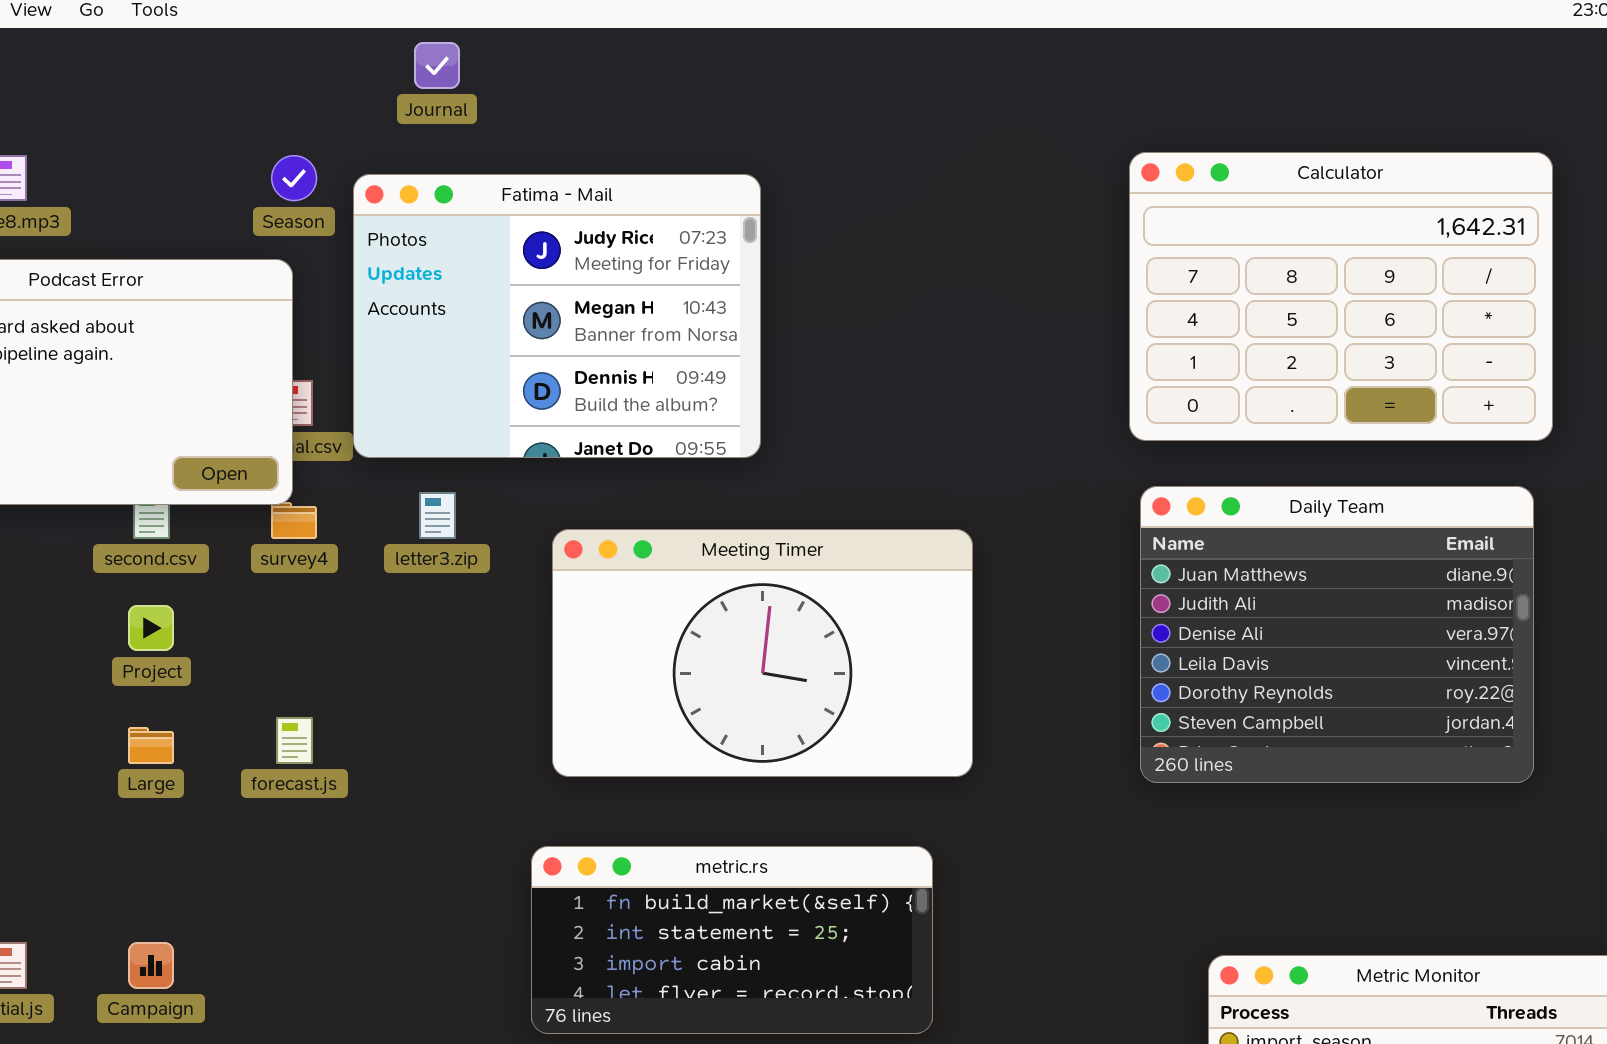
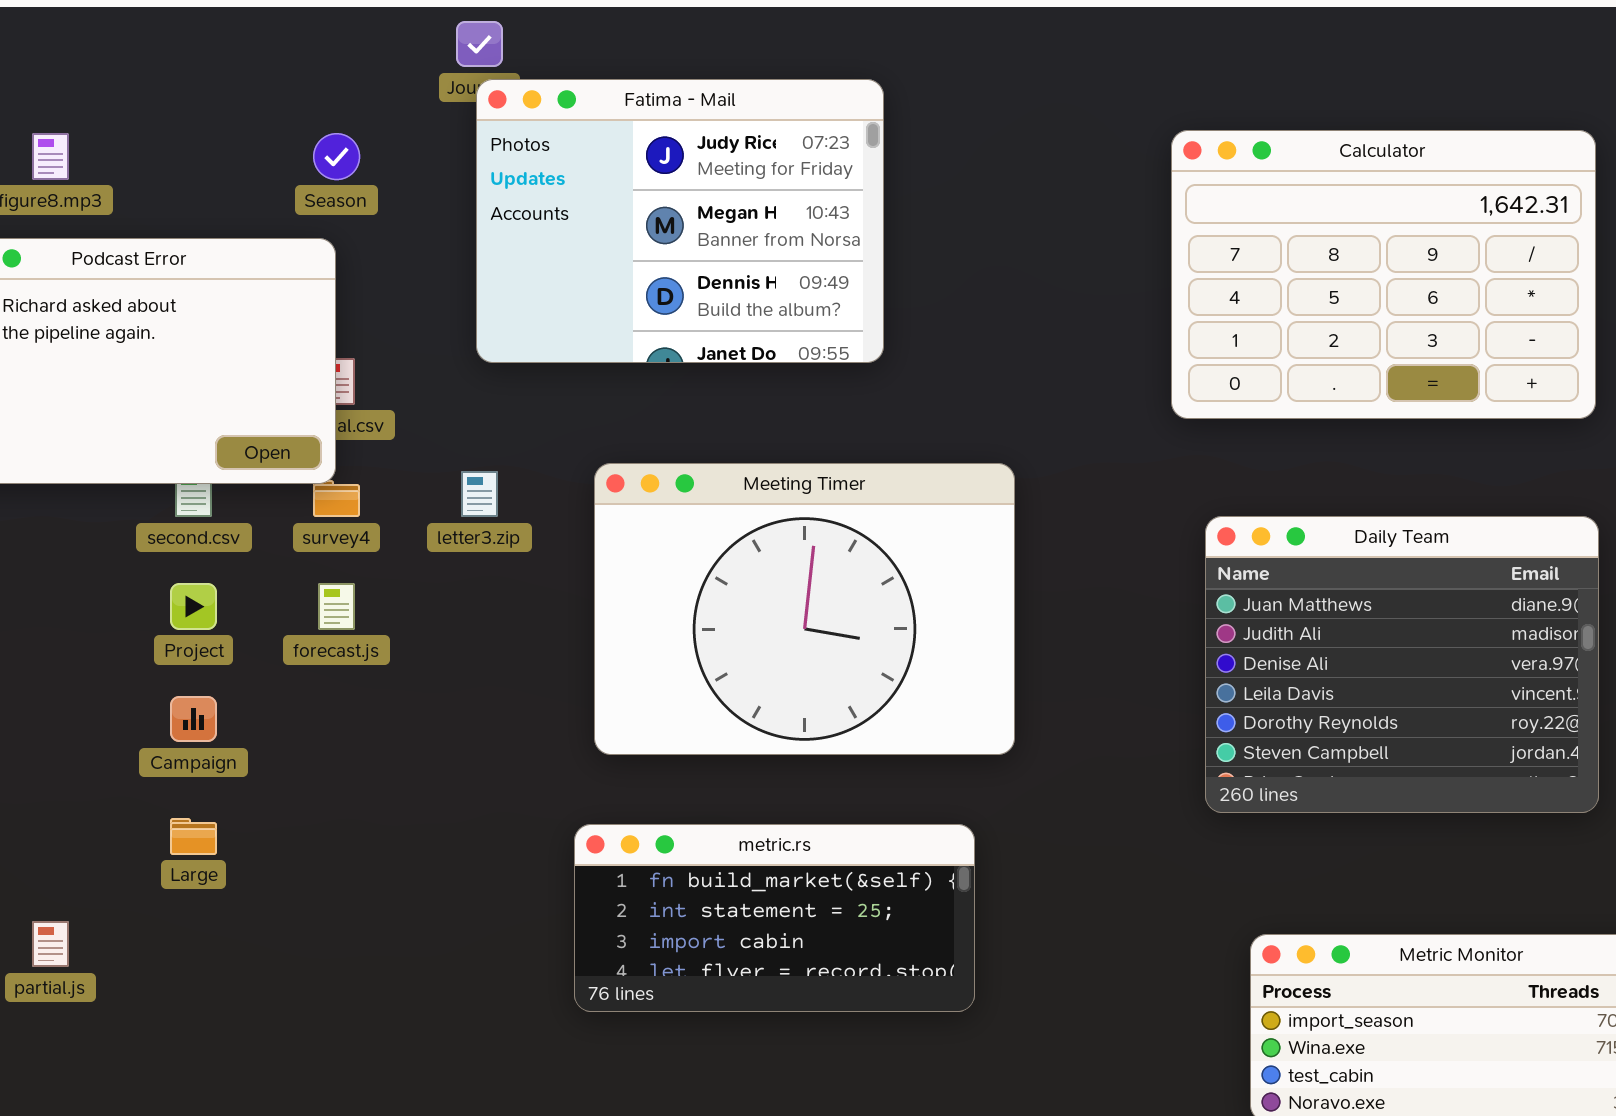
Fatima - Mail: [353,174,761,458] -> [476,79,884,363], moved
Daily Team: [1140,486,1534,783] -> [1205,516,1599,813], moved
Meeting Timer: [552,529,973,777] -> [594,463,1015,755], resized
forecast.js: [276,717,313,764] -> [318,583,355,630], moved
Large: [128,727,174,764] -> [170,818,217,855], moved
Campaign: [128,942,174,989] -> [170,696,217,742], moved

